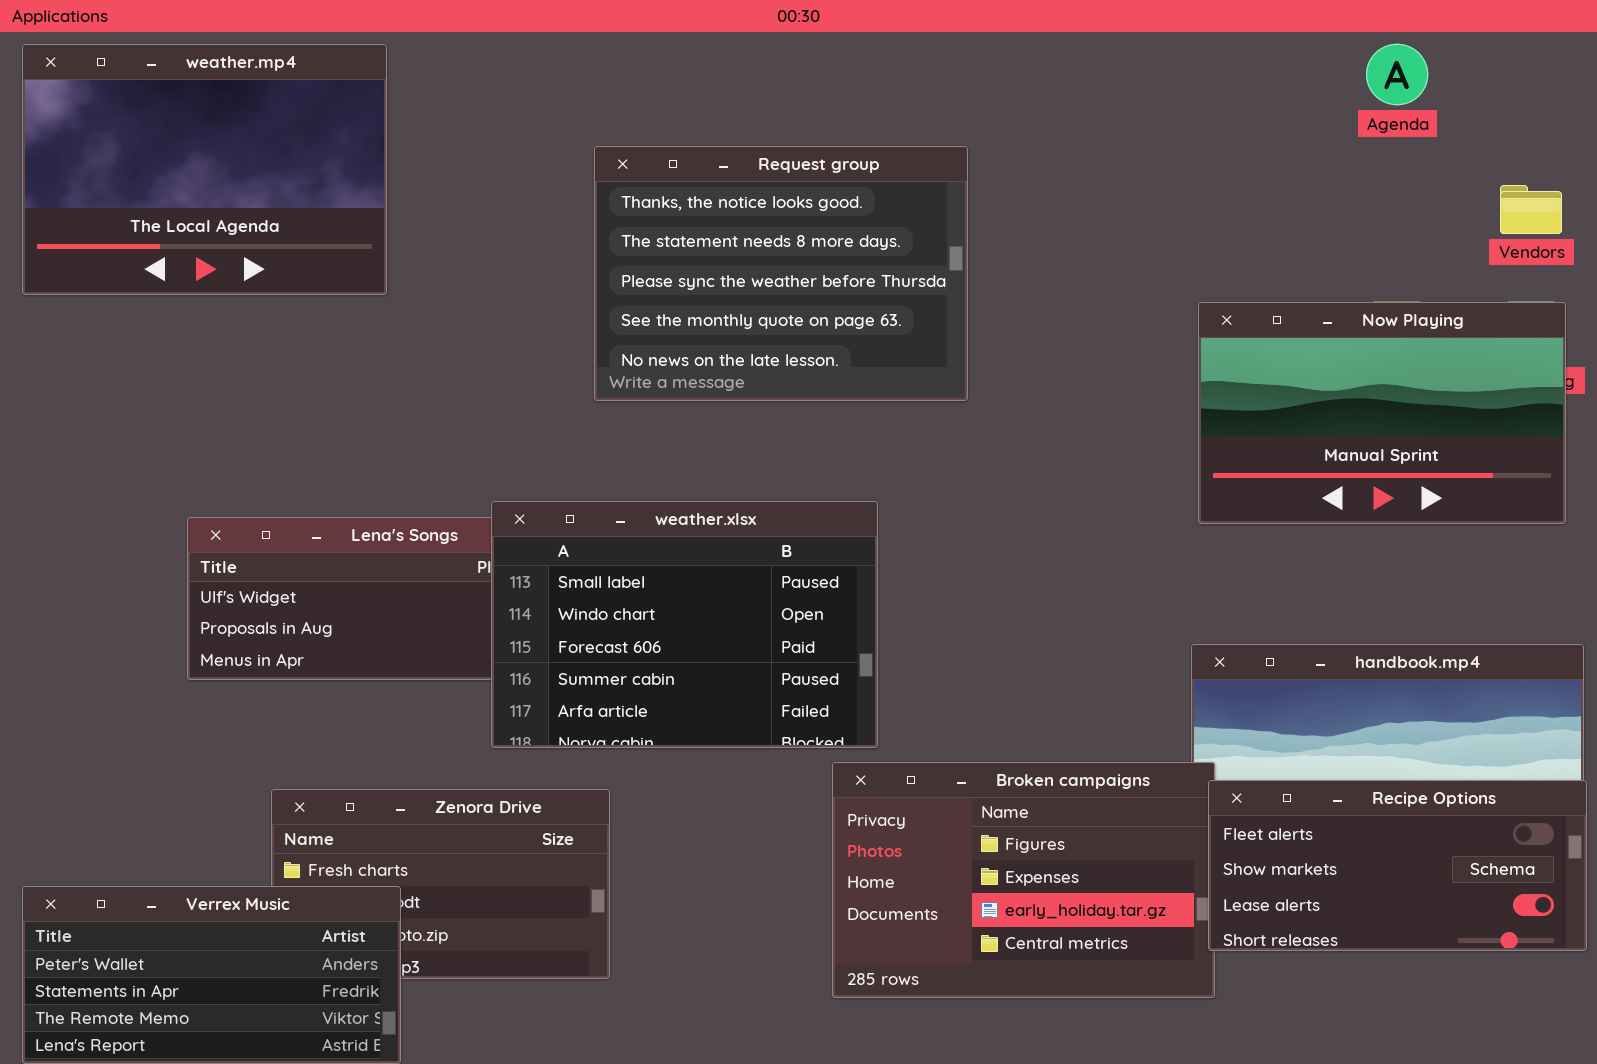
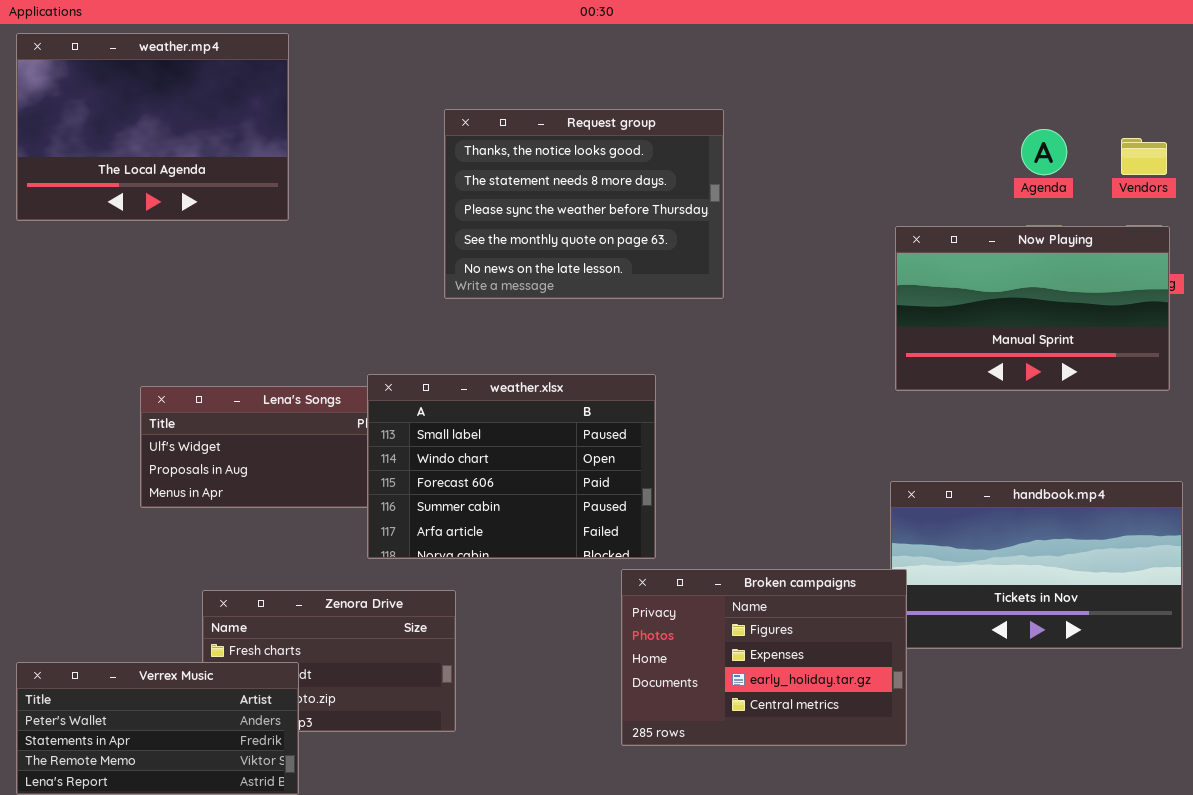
Agenda: [1366,44,1428,105] -> [1021,129,1067,175], moved
Recipe Options: [1208,780,1587,951] -> none, closed

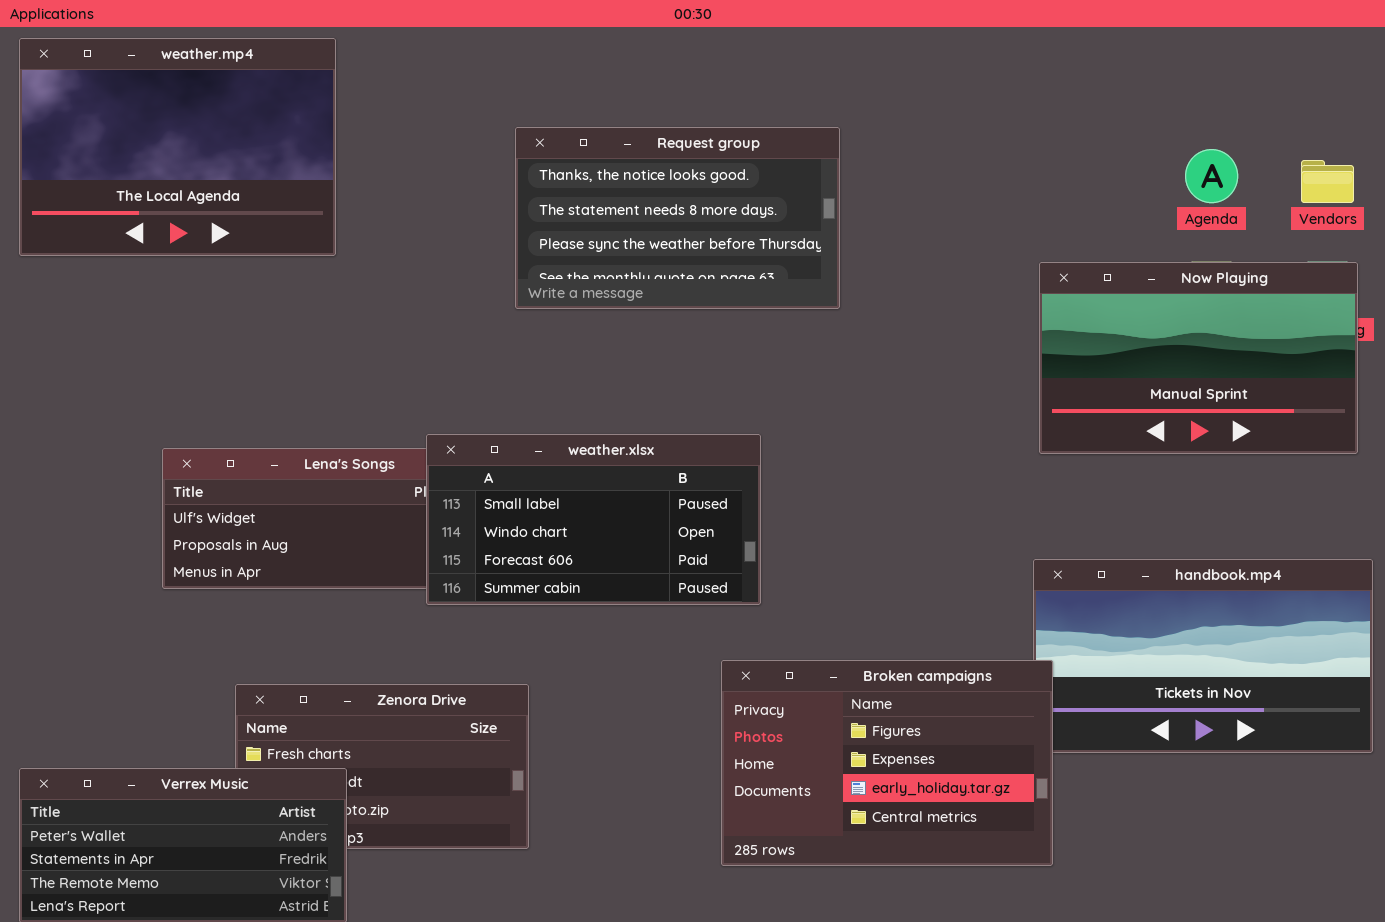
Request group: [444,109,724,299] -> [515,127,840,309], resized
weather.xlsx: [367,374,656,559] -> [426,434,761,605], resized

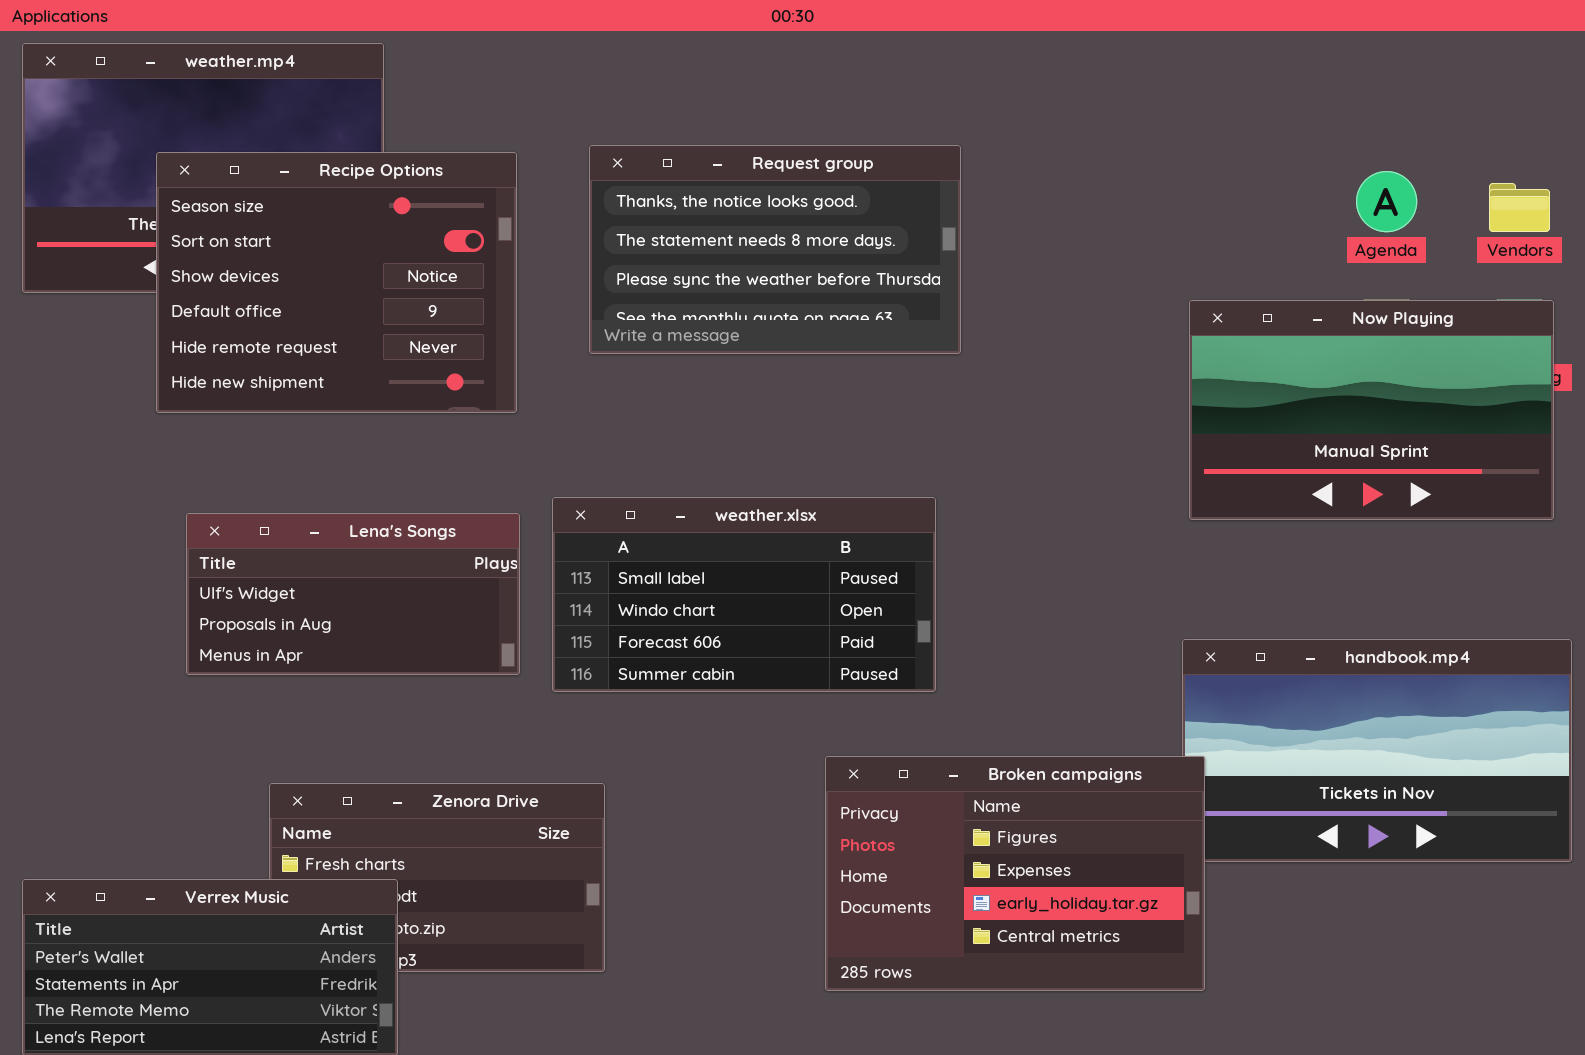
Recipe Options: none -> [156,152,517,413], opened
weather.xlsx: [426,434,761,605] -> [552,497,936,692], moved

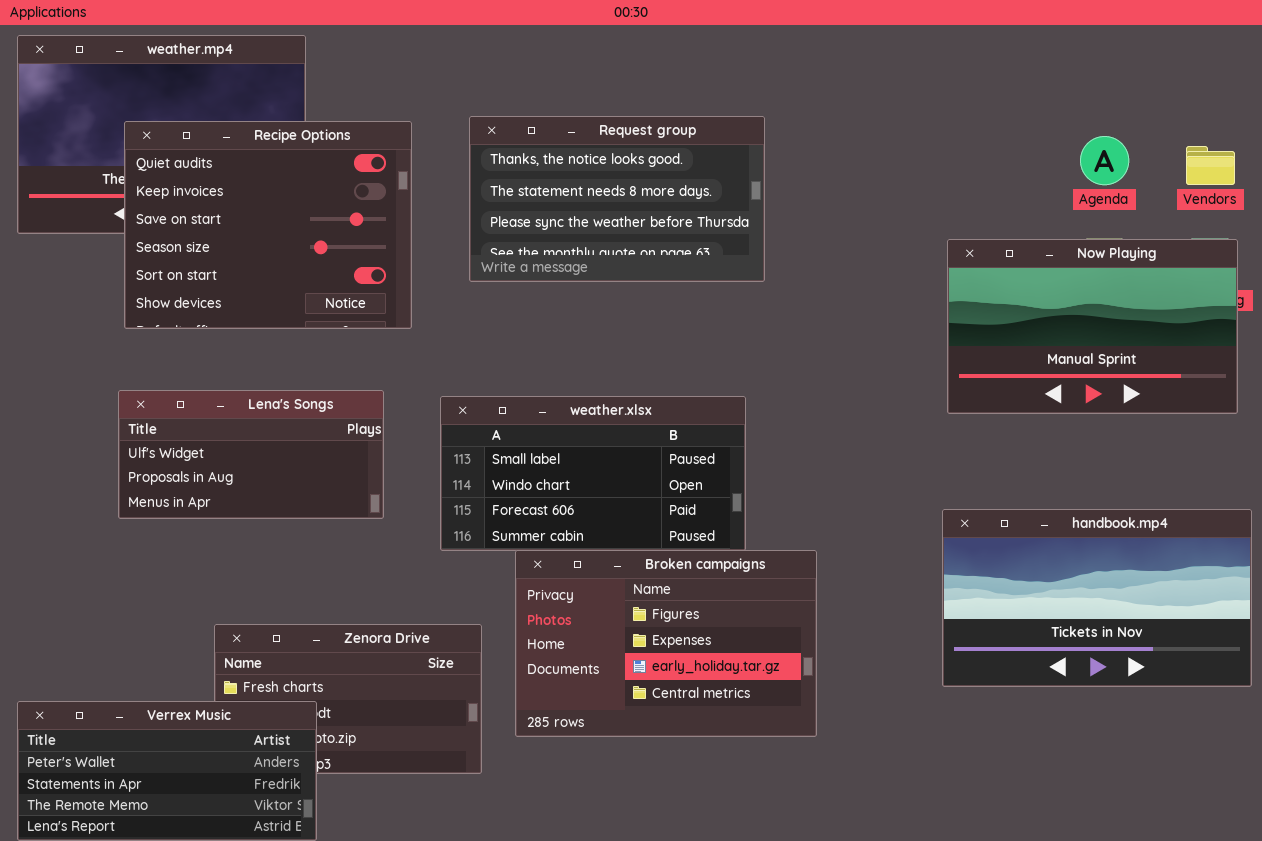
Recipe Options: [156,152,517,413] -> [124,121,412,329], scrolled up 3 rows
Lena's Songs: [186,513,520,675] -> [118,390,384,519], moved
Broken campaigns: [825,756,1205,991] -> [515,550,817,737], moved

